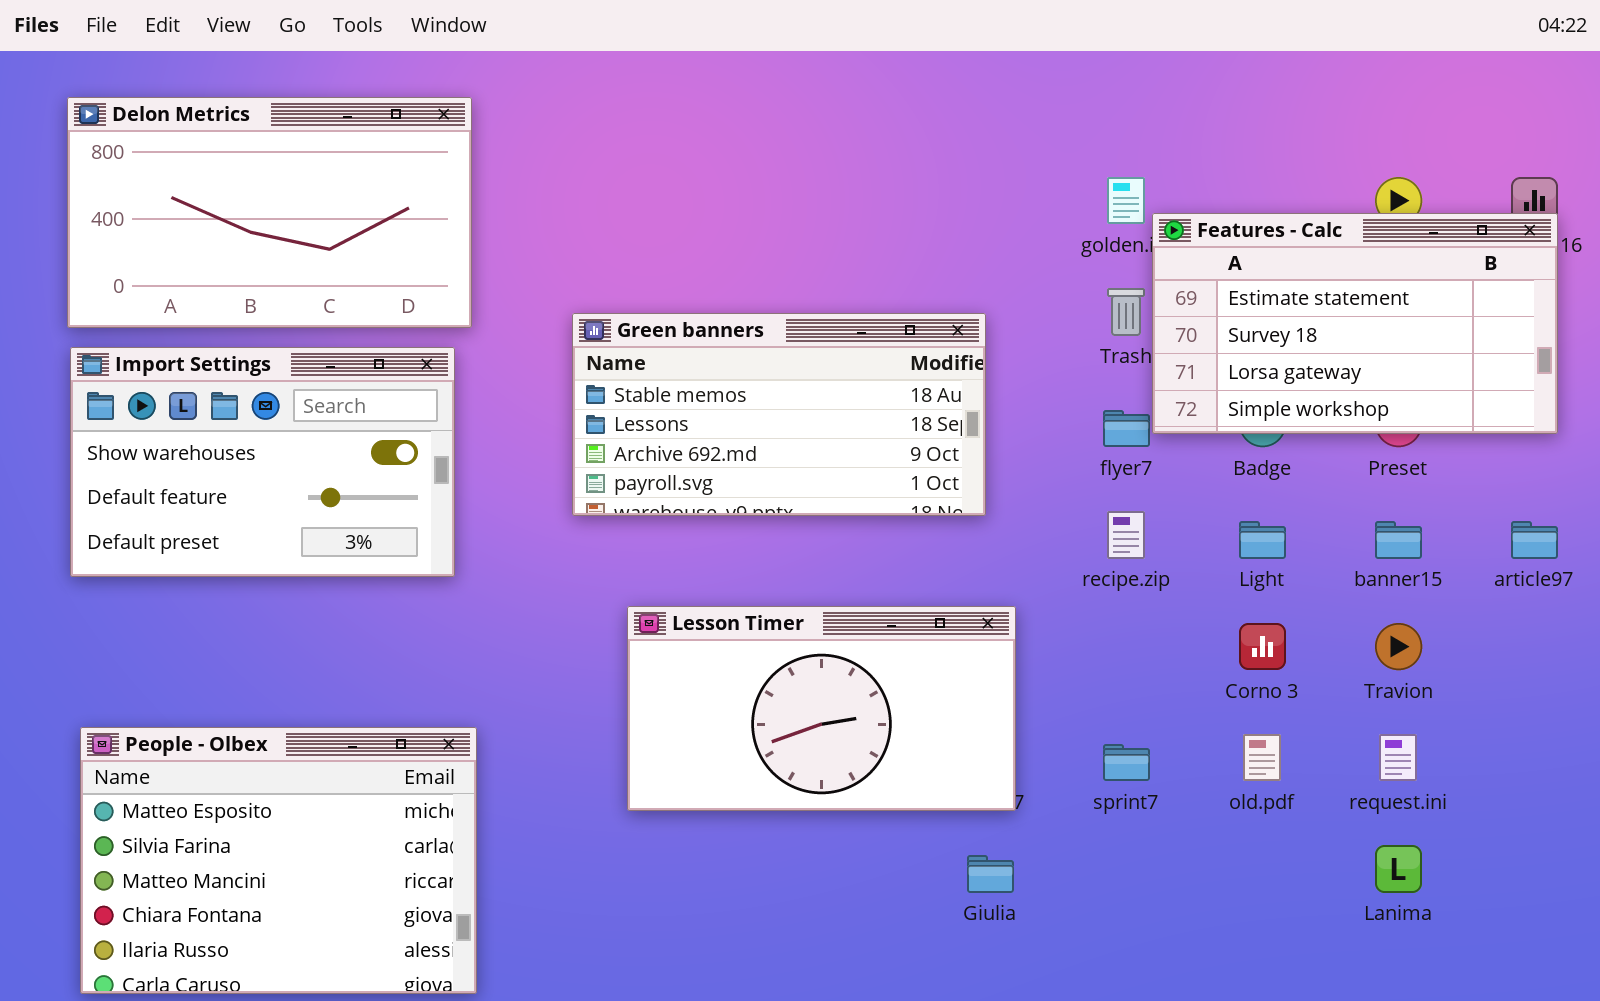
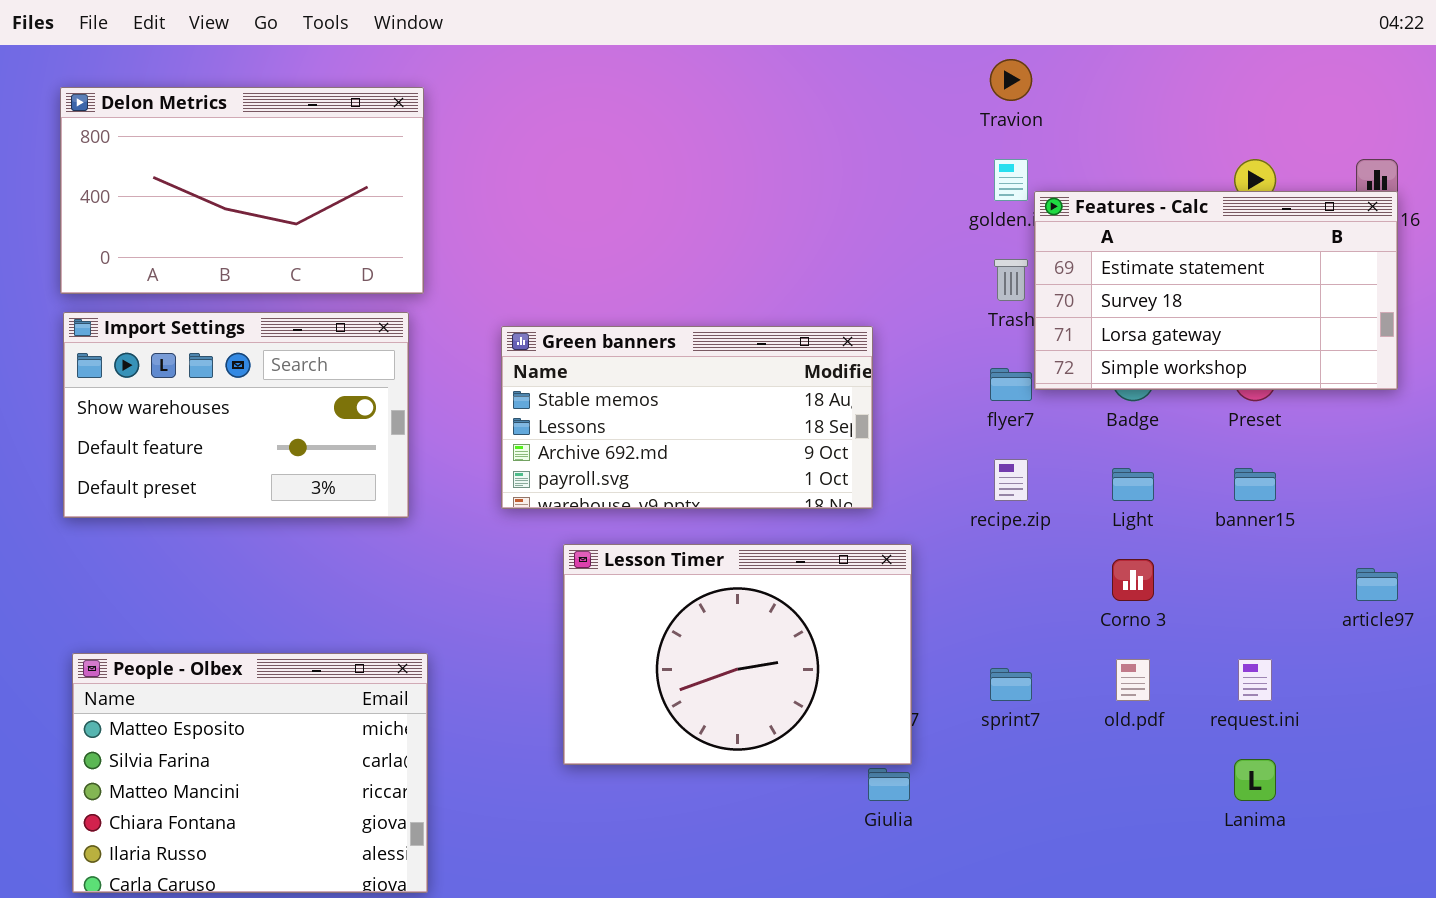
Green banners: [572,313,986,516] -> [501,326,873,509], moved
article97: [1511,521,1558,559] -> [1356,568,1398,601], moved
Lesson Timer: [627,606,1016,811] -> [563,544,912,765], resized
Travion: [1375,623,1422,670] -> [990,59,1032,101], moved

